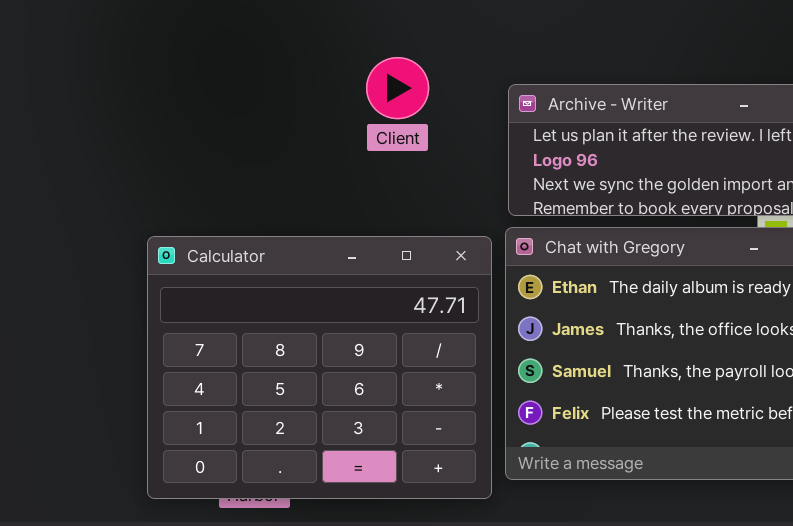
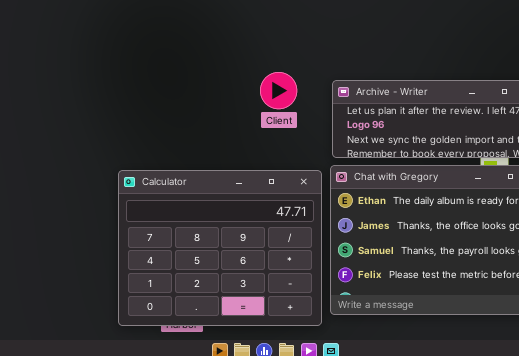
Client: [366,57,429,119] -> [260,72,297,109], moved

